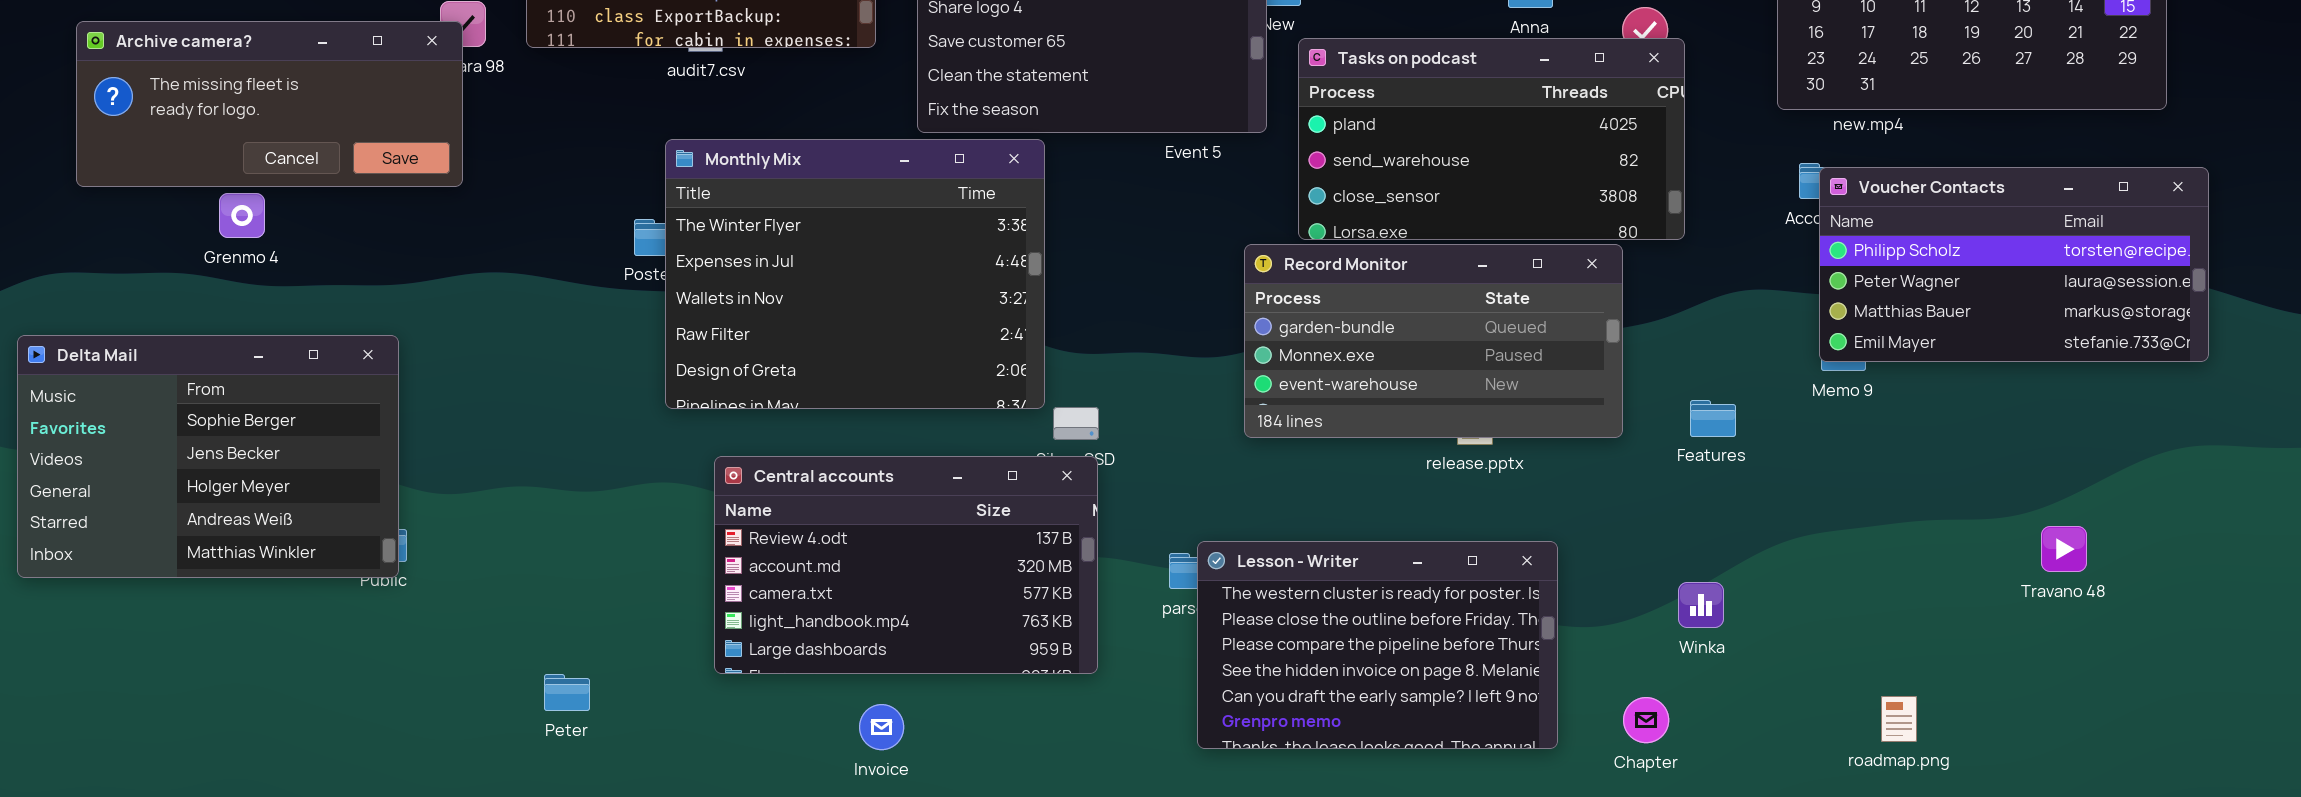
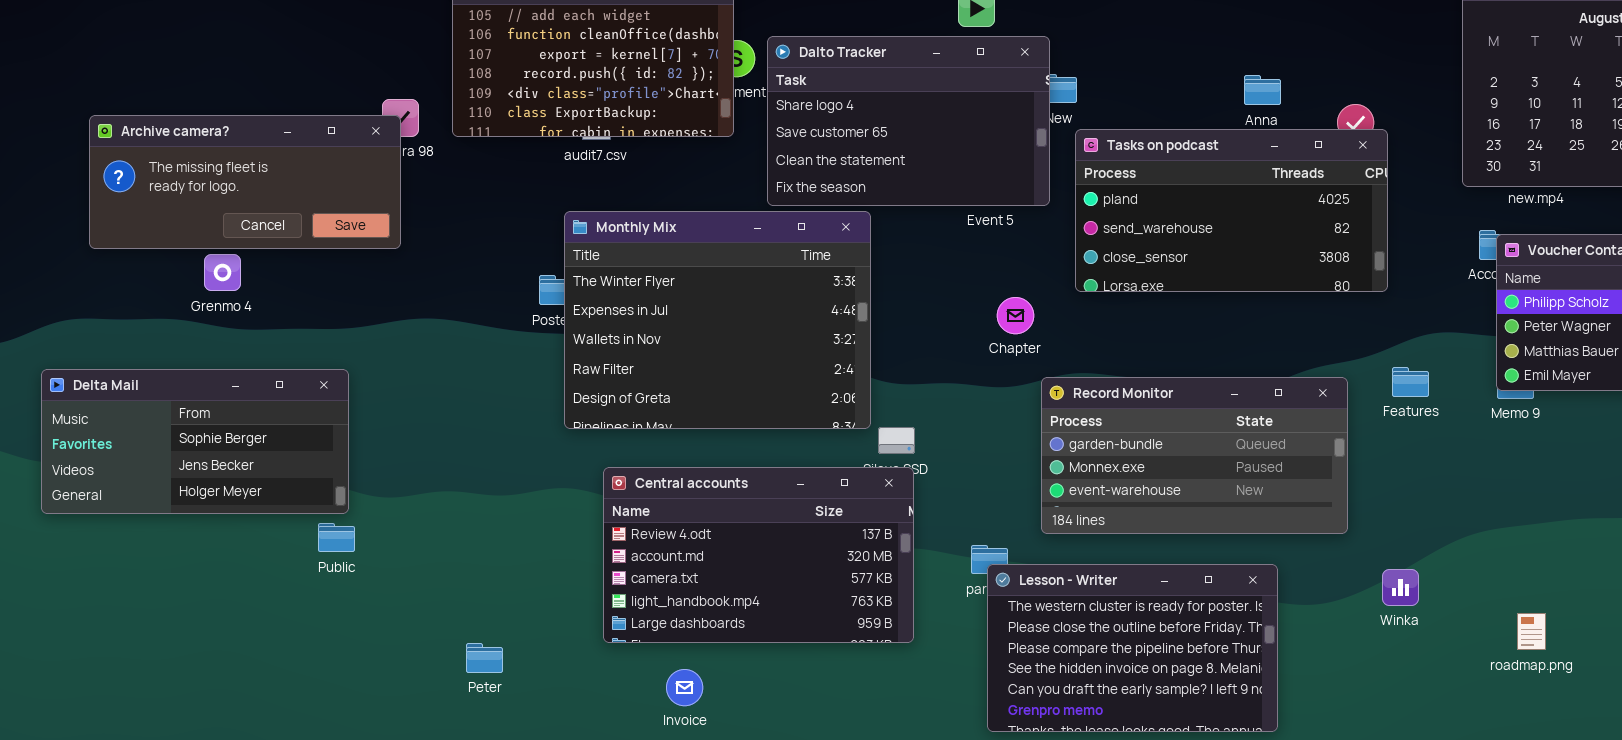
Record Monitor: [1244,244,1623,438] -> [1041,377,1348,534], moved
Delta Mail: [17,335,399,578] -> [41,369,349,514], resized
Features: [1690,400,1736,437] -> [1392,367,1429,397], moved
Lesson - Writer: [1197,541,1558,749] -> [987,564,1278,732], moved
roadmap.png: [1881,696,1917,742] -> [1517,613,1546,650], moved
Chapter: [1623,697,1669,743] -> [997,297,1034,334], moved
Invoice: [859,704,904,750] -> [666,669,703,706], moved

